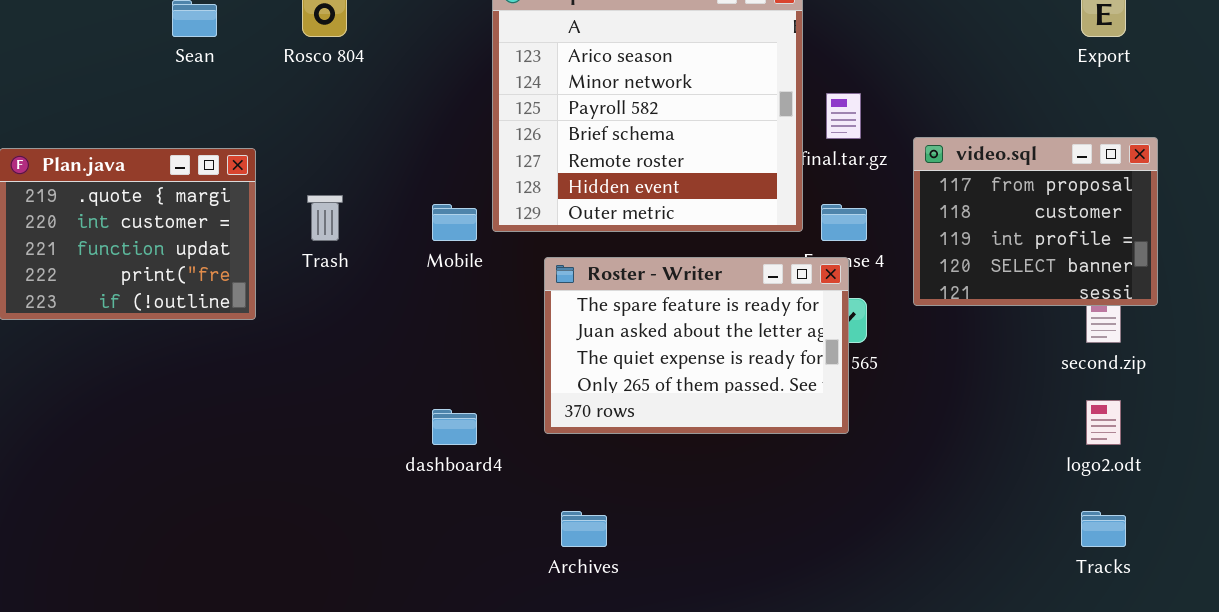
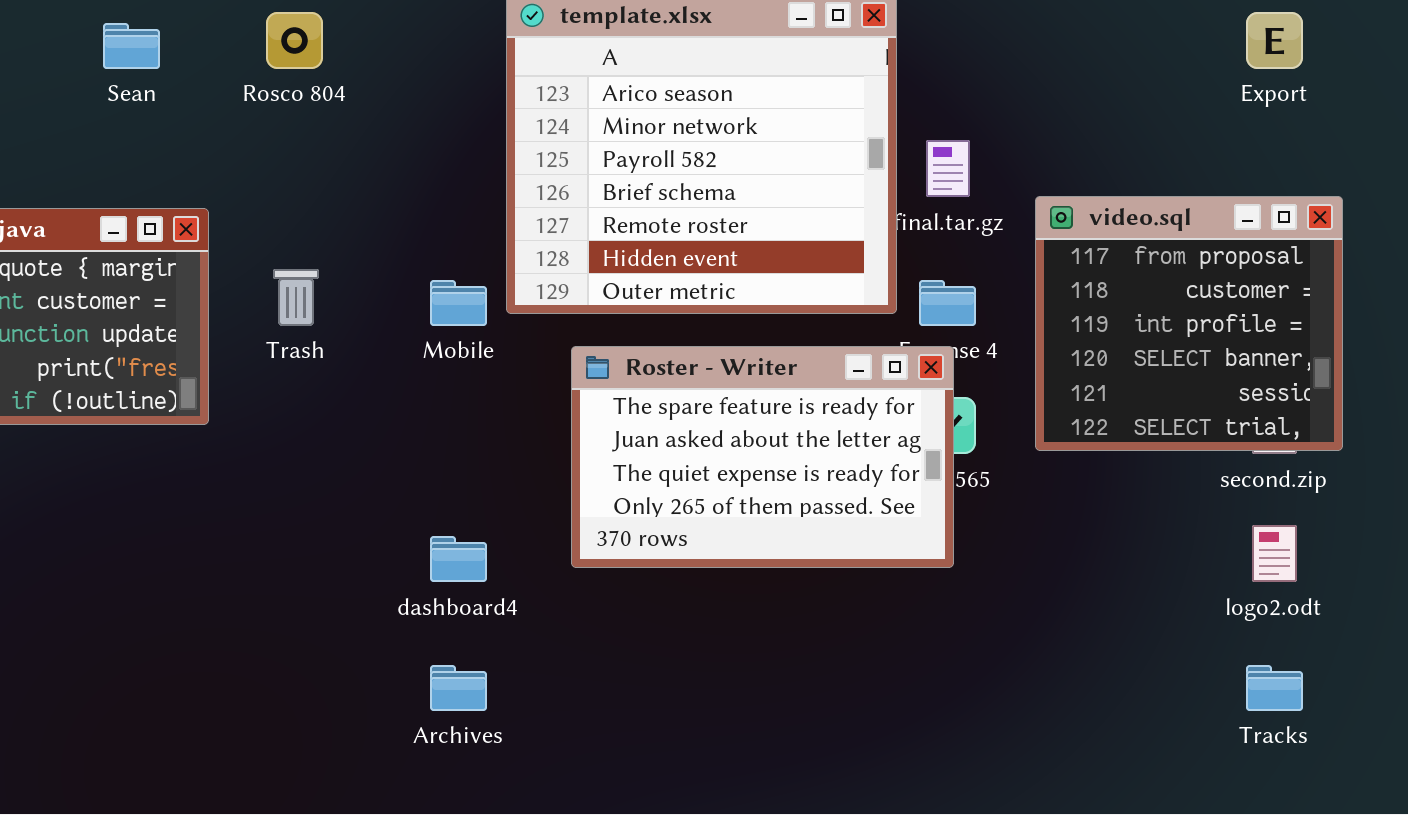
video.sql: [913,137,1158,306] -> [1035,196,1343,451], resized
Archives: [561,511,607,547] -> [430,665,487,711], moved

